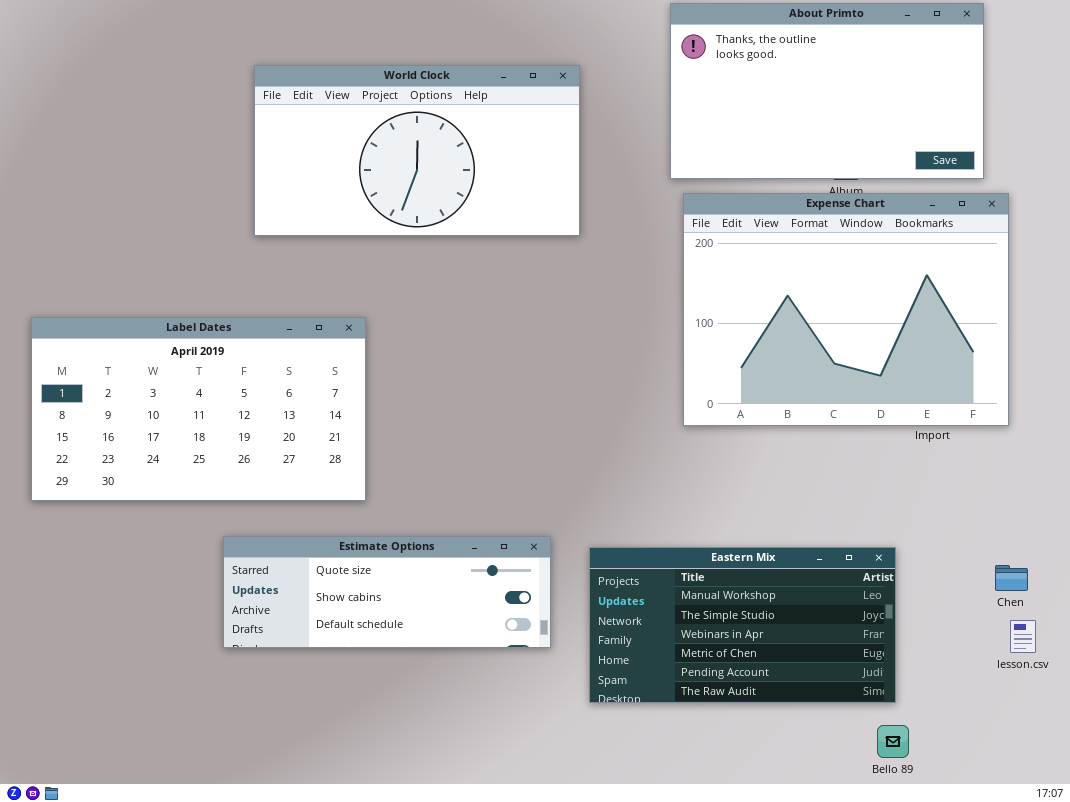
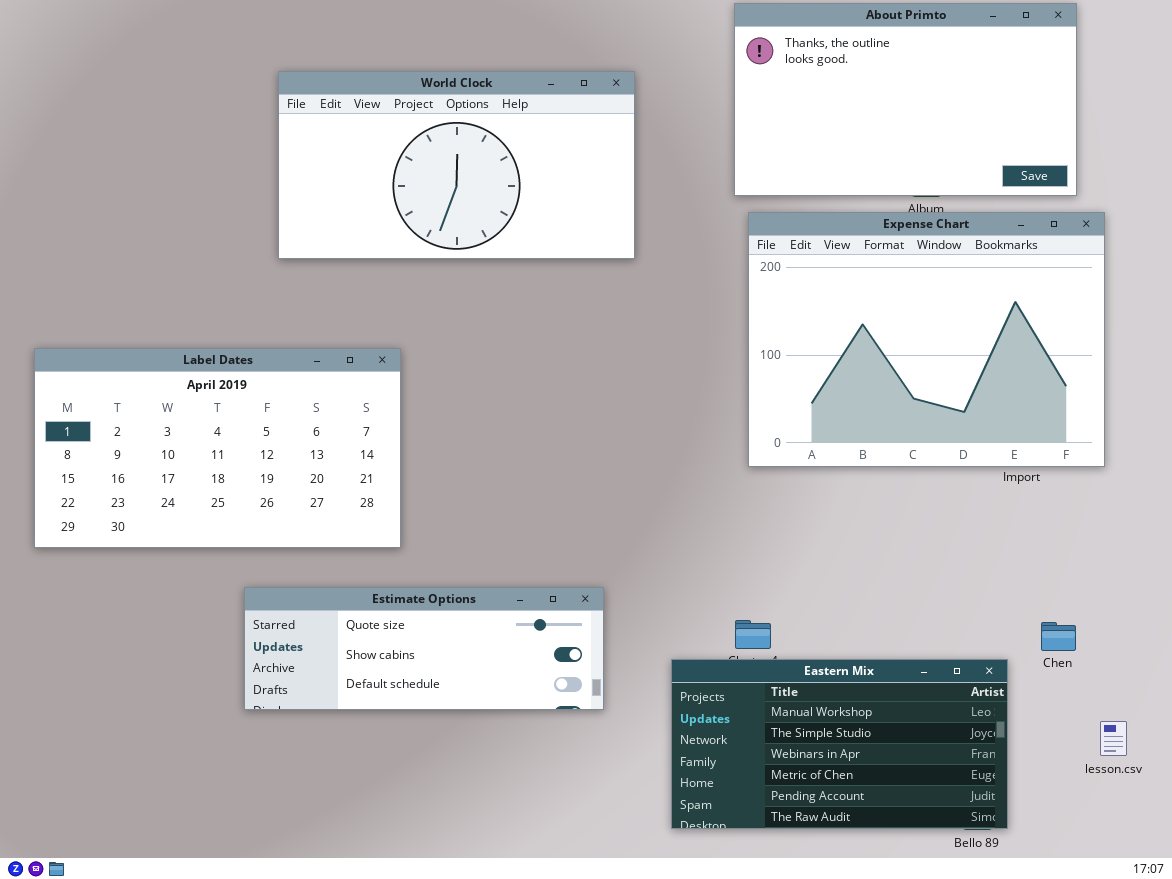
Eastern Mix: [589,547,896,703] -> [671,659,1008,829], moved
Chen: [995,565,1028,591] -> [1041,622,1076,651], moved
lesson.csv: [1010,620,1036,653] -> [1100,721,1127,756], moved

